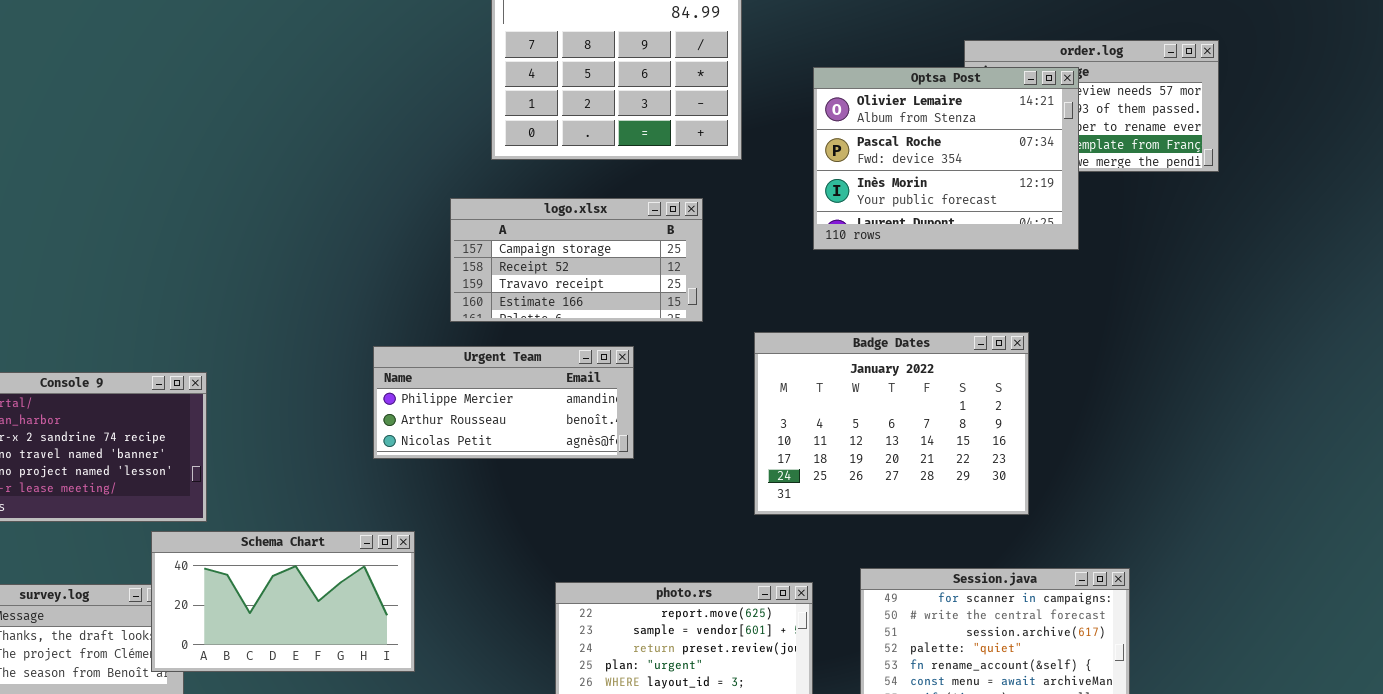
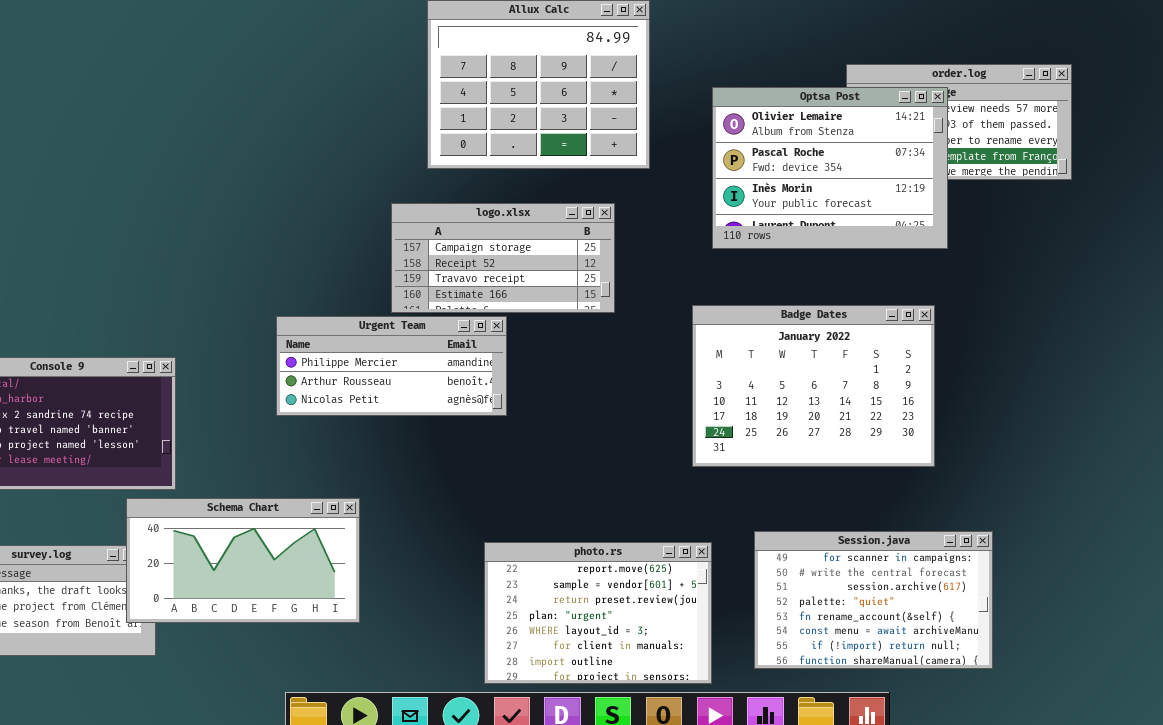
Badge Dates: [754,332,1029,515] -> [692,305,935,467], moved
Urgent Team: [373,346,634,459] -> [276,316,507,416], moved

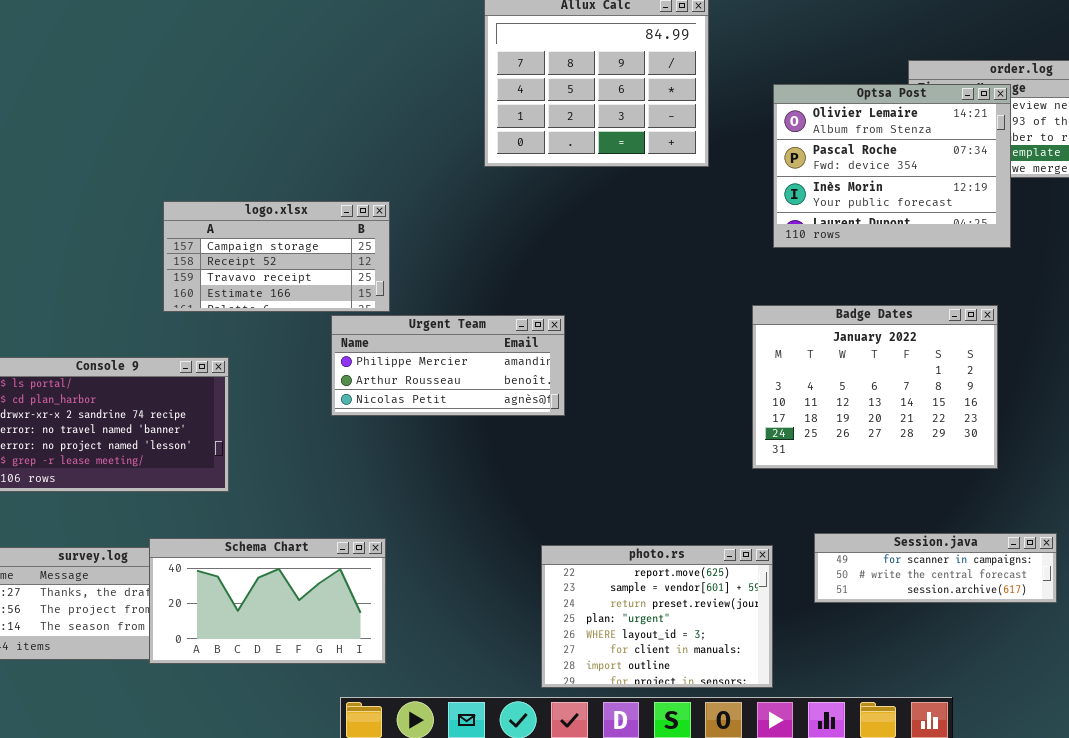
logo.xlsx: [391,203,615,313] -> [163,201,390,312], moved
Schema Chart: [126,498,360,623] -> [149,538,386,664], moved
Session.java: [754,531,993,669] -> [814,533,1057,603], resized

